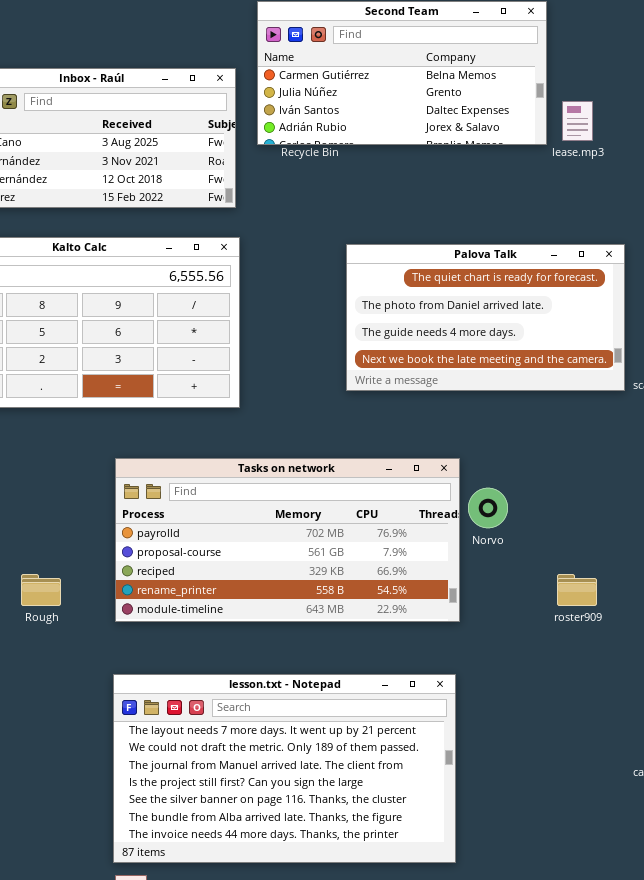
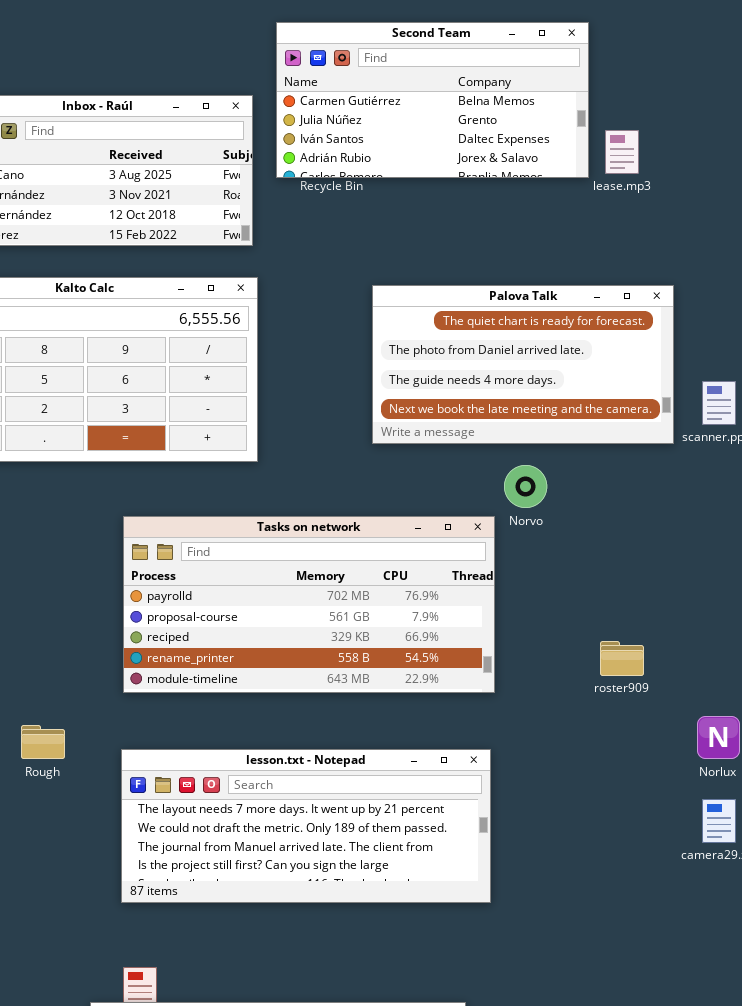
Norvo: [468,488,508,528] -> [504,465,547,508], moved
Rough: [21,574,61,606] -> [21,725,65,759], moved
lesson.txt - Notepad: [113,674,456,863] -> [121,749,491,903], resized

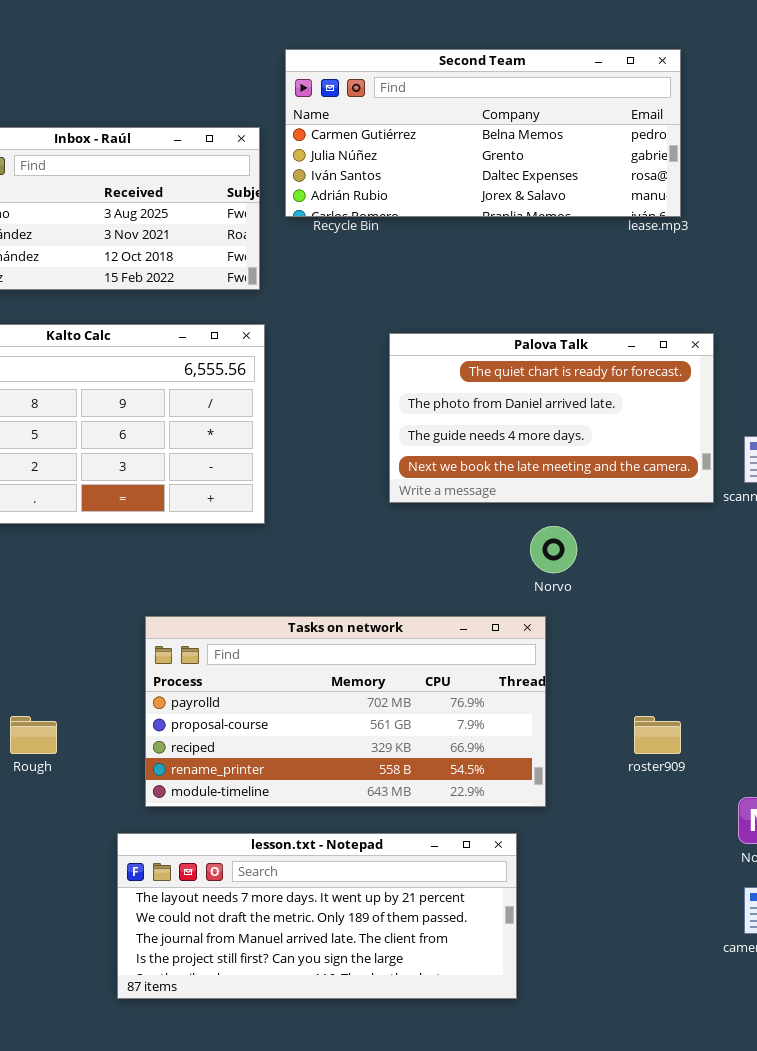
Second Team: [276,22,589,178] -> [285,49,681,217], resized
Tasks on network: [123,516,495,693] -> [145,616,546,807], moved
Rough: [21,725,65,759] -> [10,716,57,754], moved

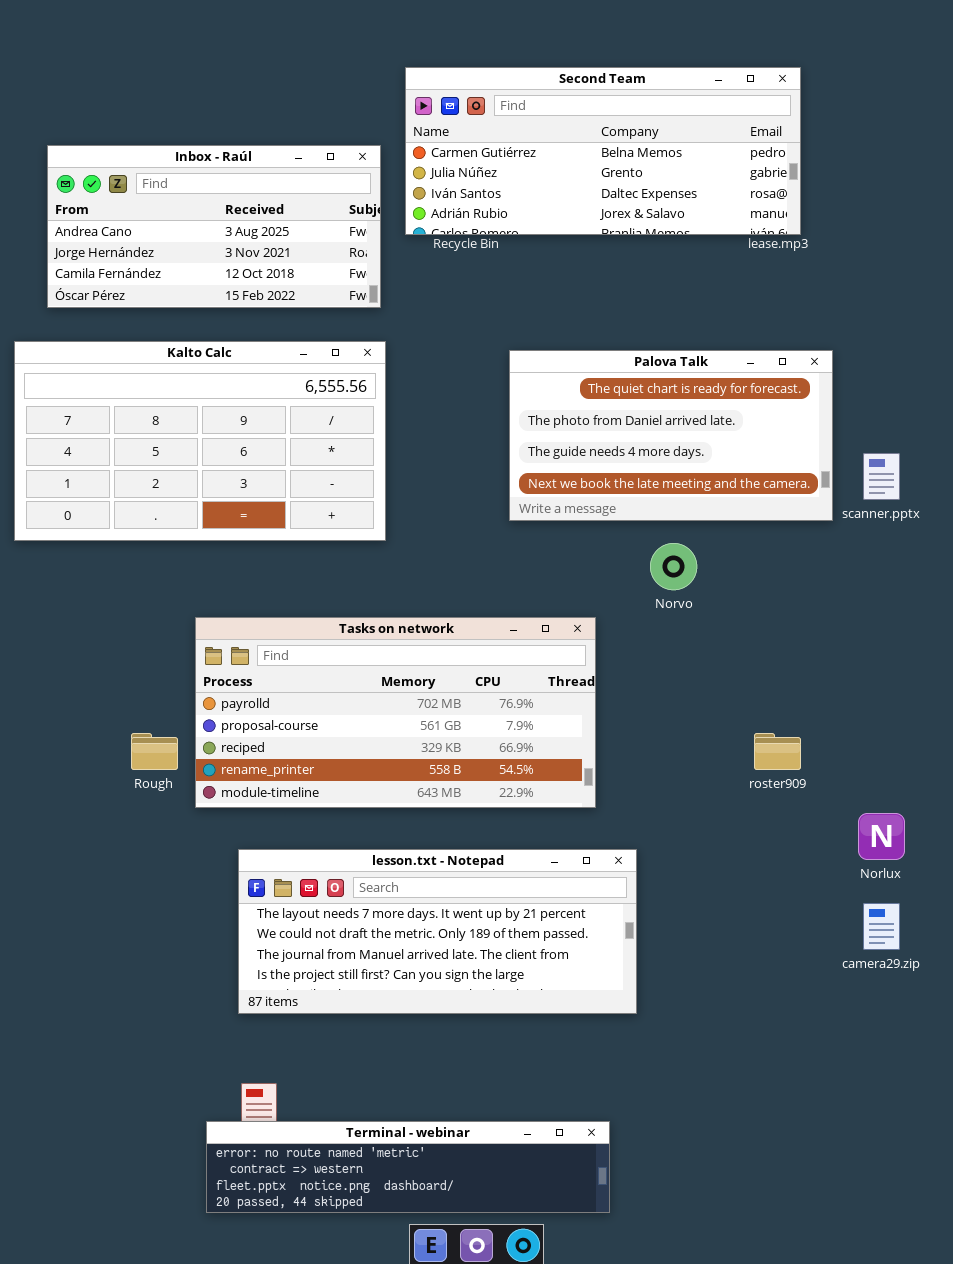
Tasks on network: [145,616,546,807] -> [195,617,596,808], moved

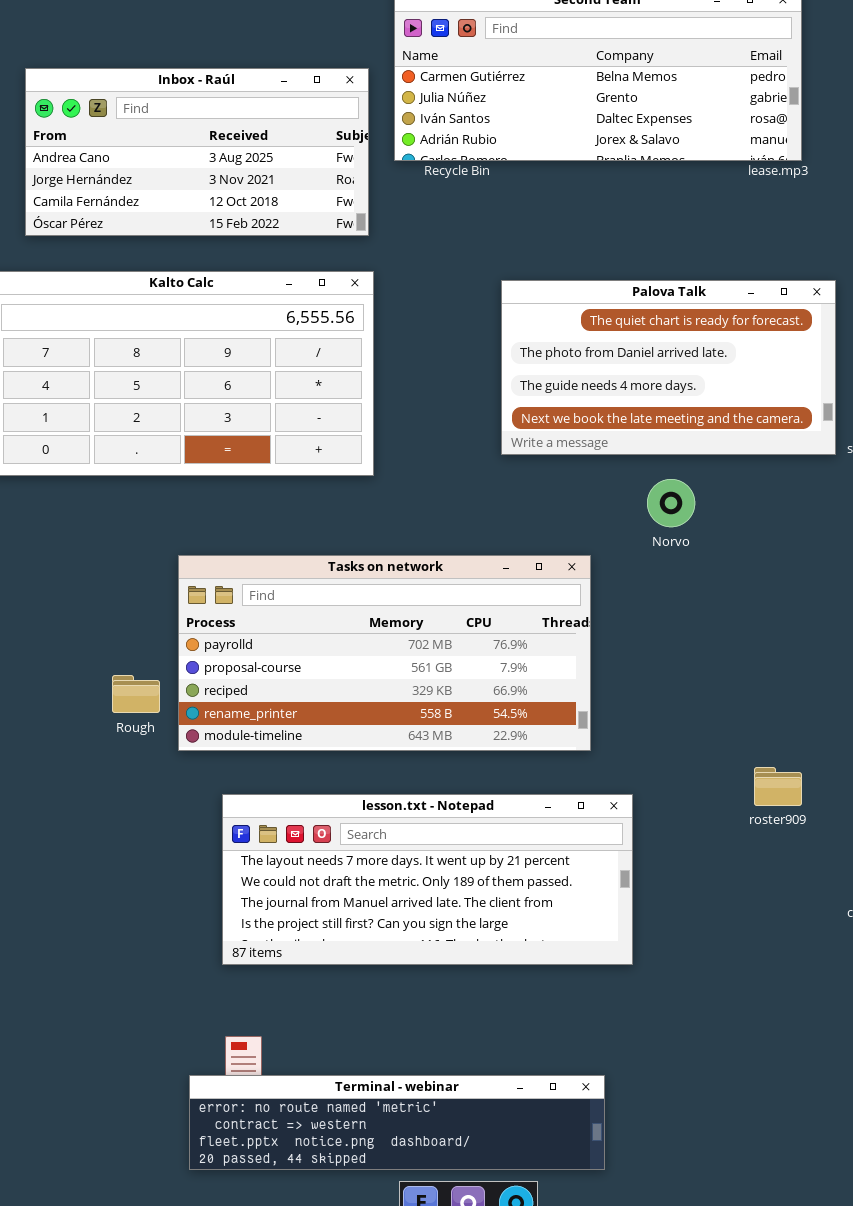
roster909: [754,733,801,770] -> [754,767,802,806], moved

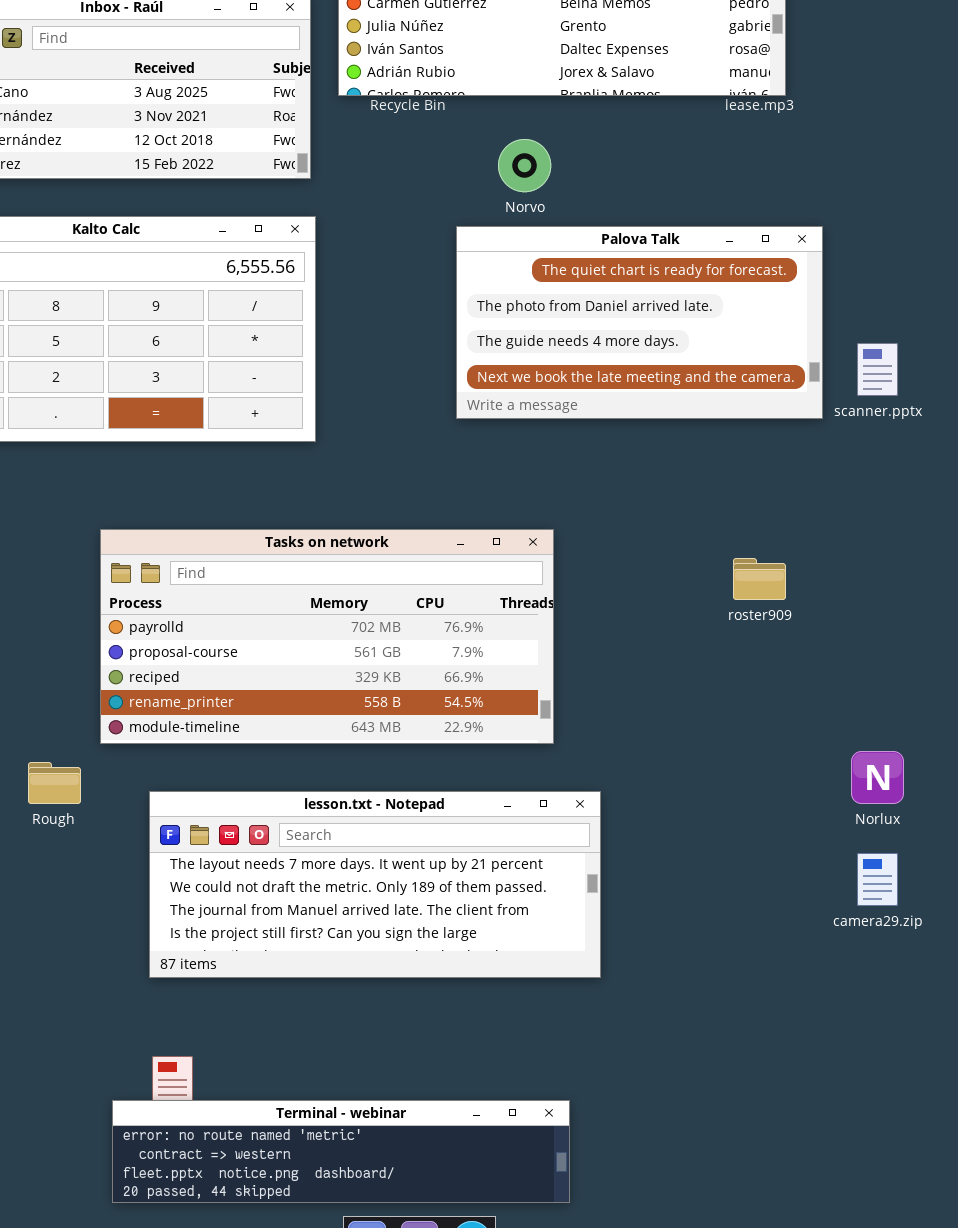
Norvo: [647,479,695,527] -> [498,139,551,192], moved
Rough: [112,675,160,713] -> [28,762,81,804], moved
roster909: [754,767,802,806] -> [733,558,786,600], moved

